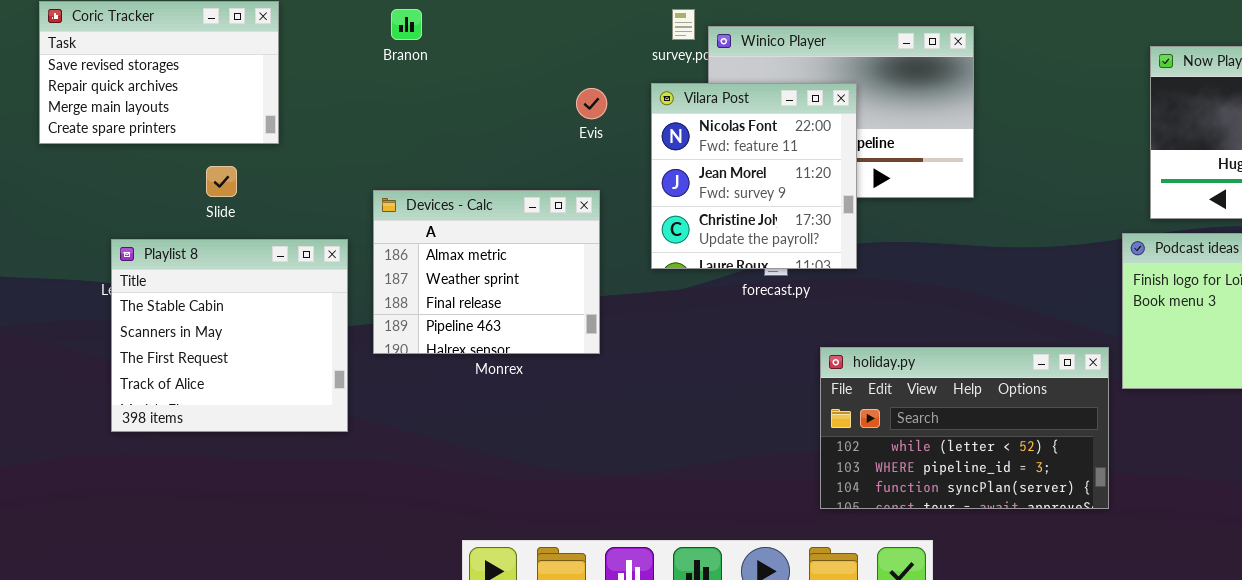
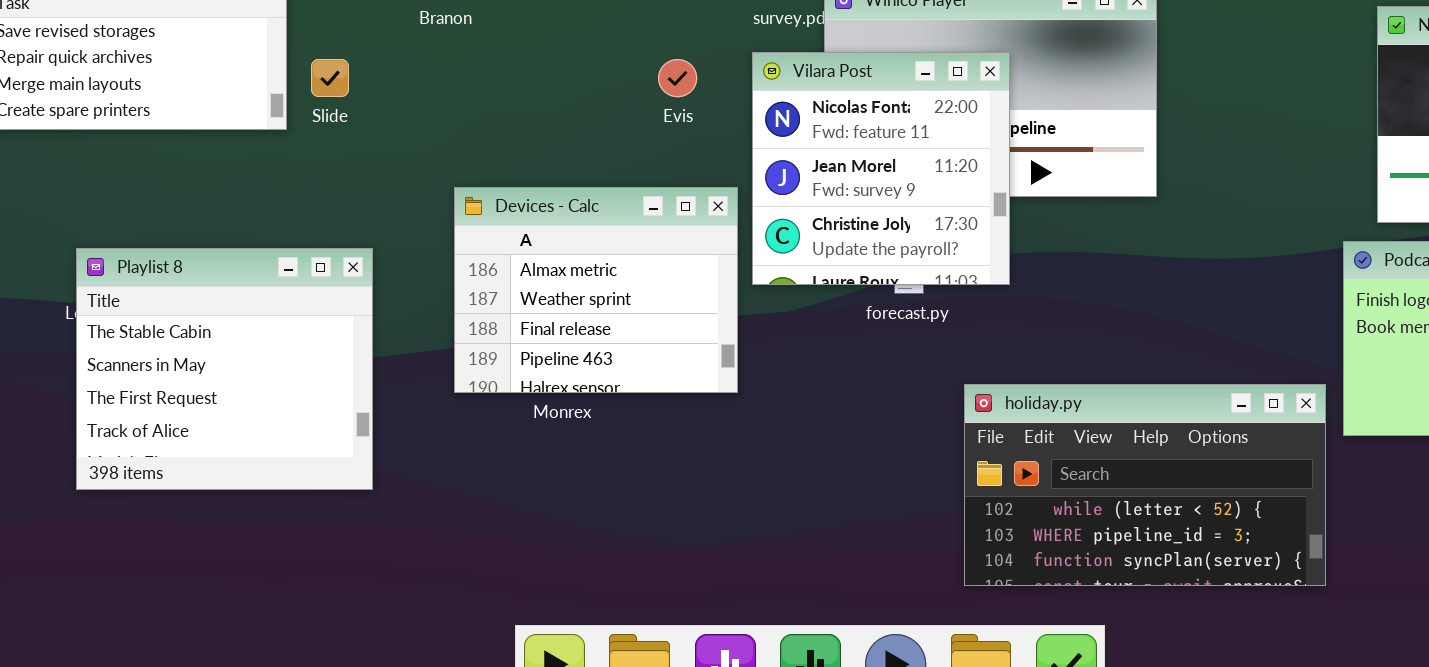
Slide: [206,166,237,197] -> [311,59,349,97], moved
Devices - Calc: [373,190,600,354] -> [454,187,738,393], moved

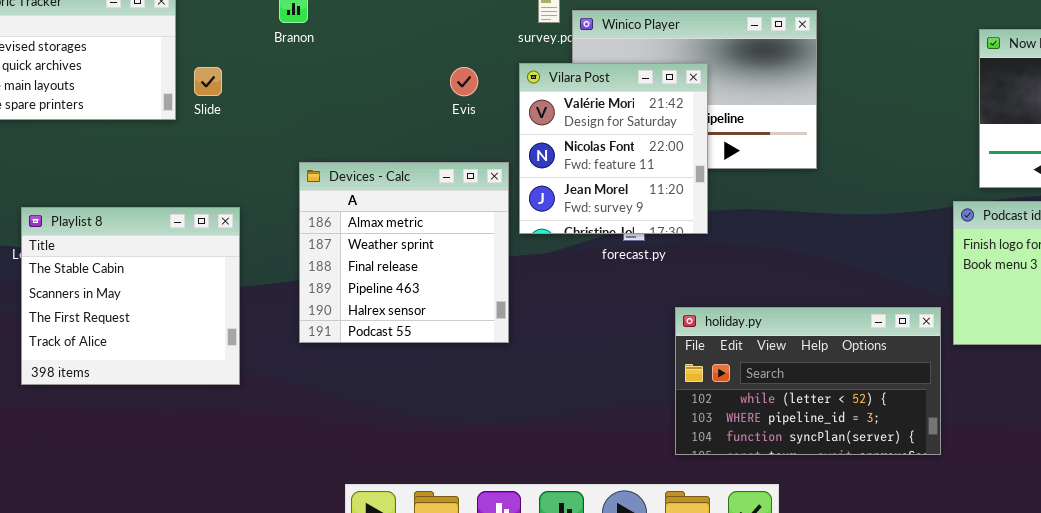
Vilara Post: [752,52,1010,285] -> [519,63,708,234], scrolled up 1 row
Devices - Calc: [454,187,738,393] -> [299,162,509,343], resized

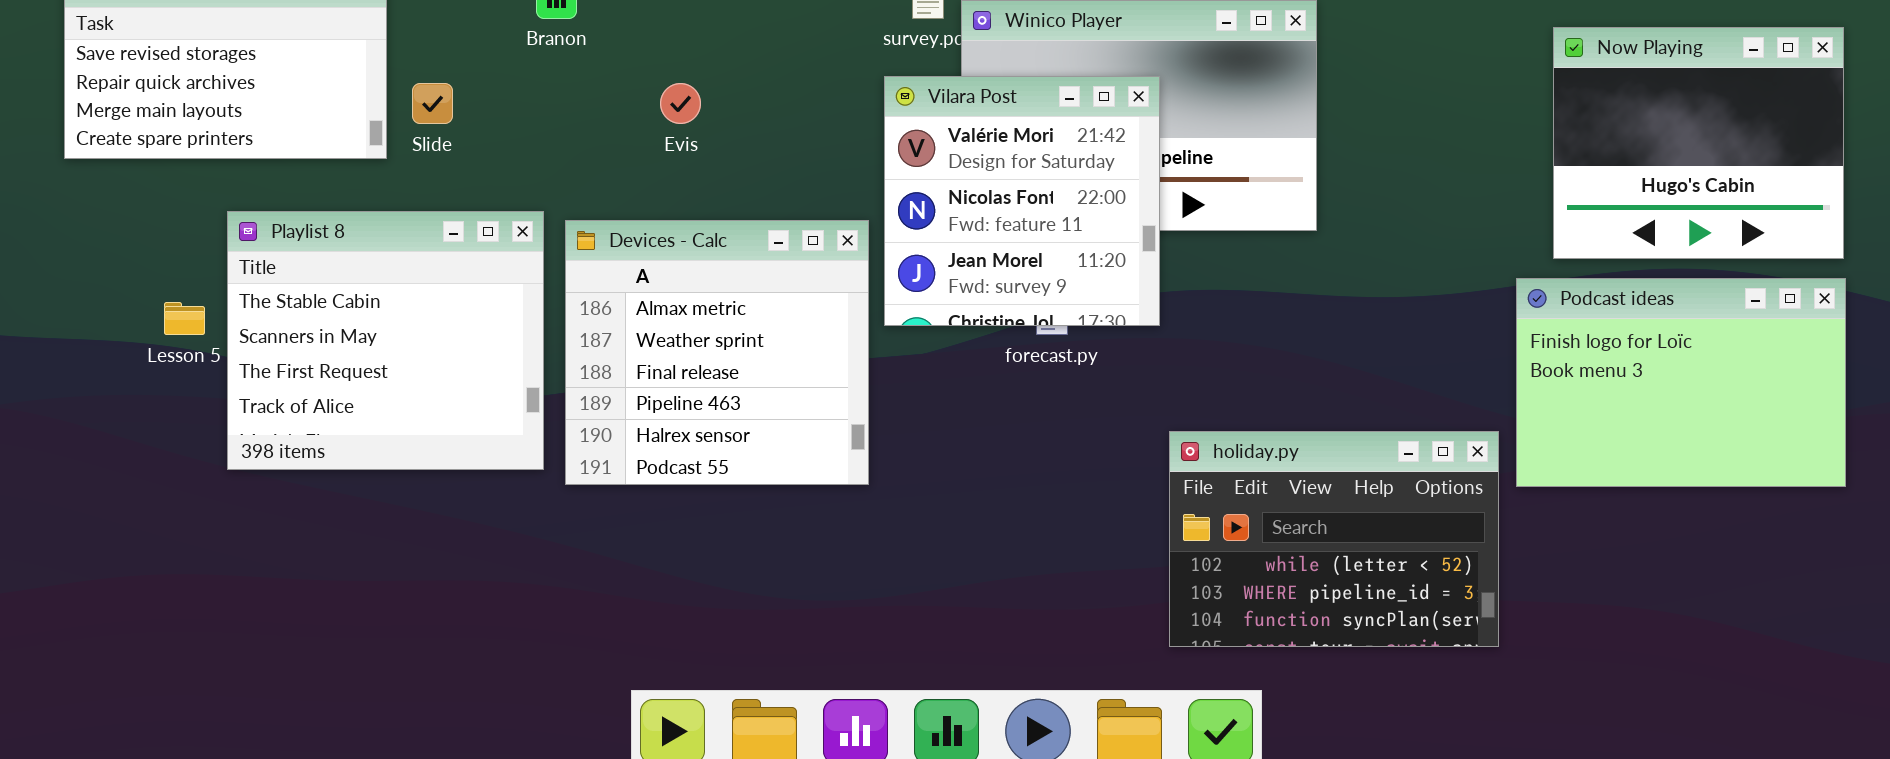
Evis: [450,67,478,96] -> [660,83,701,124], moved
Playlist 8: [21,207,240,385] -> [227,211,544,470], moved
holiday.py: [675,307,941,455] -> [1169,431,1499,647], resized

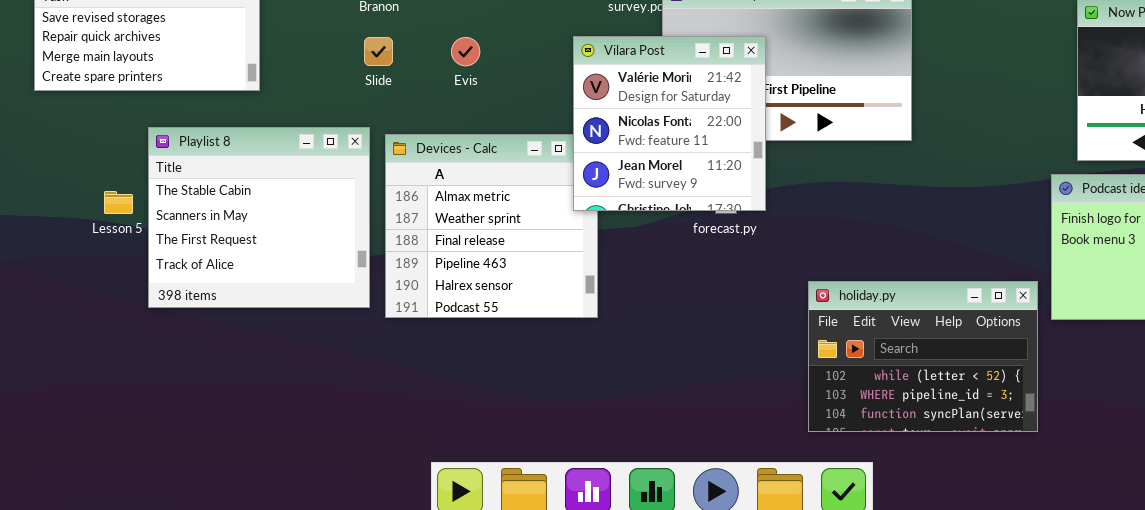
Vilara Post: [884,76,1160,326] -> [573,36,766,211], moved
Slide: [412,83,453,124] -> [364,37,393,66], moved

